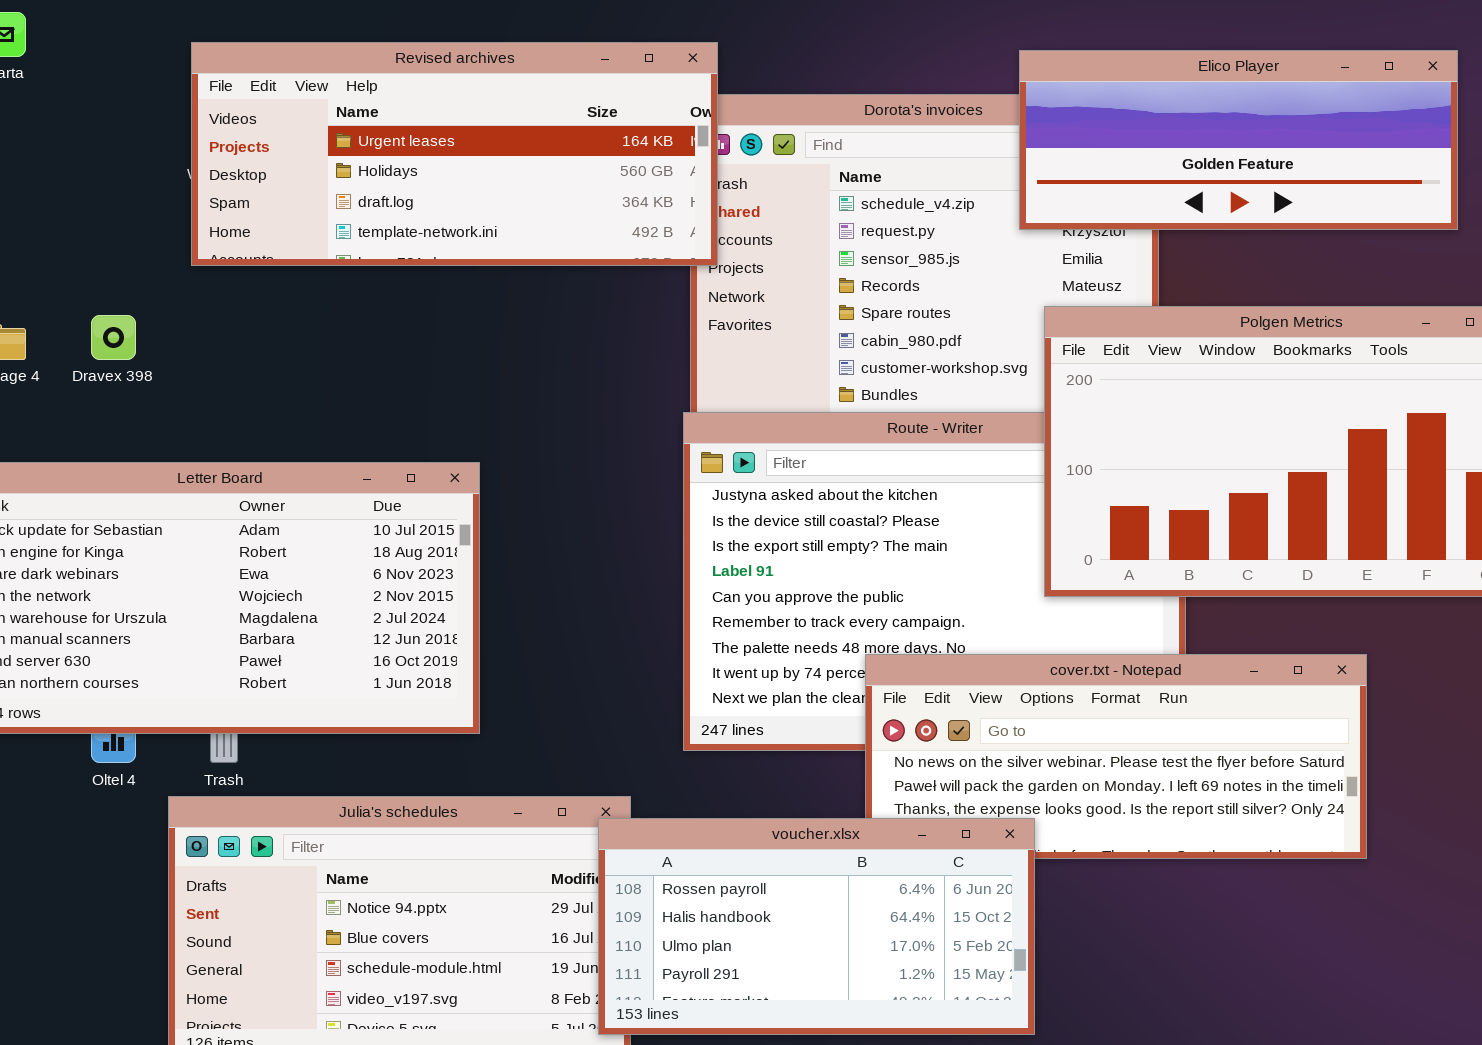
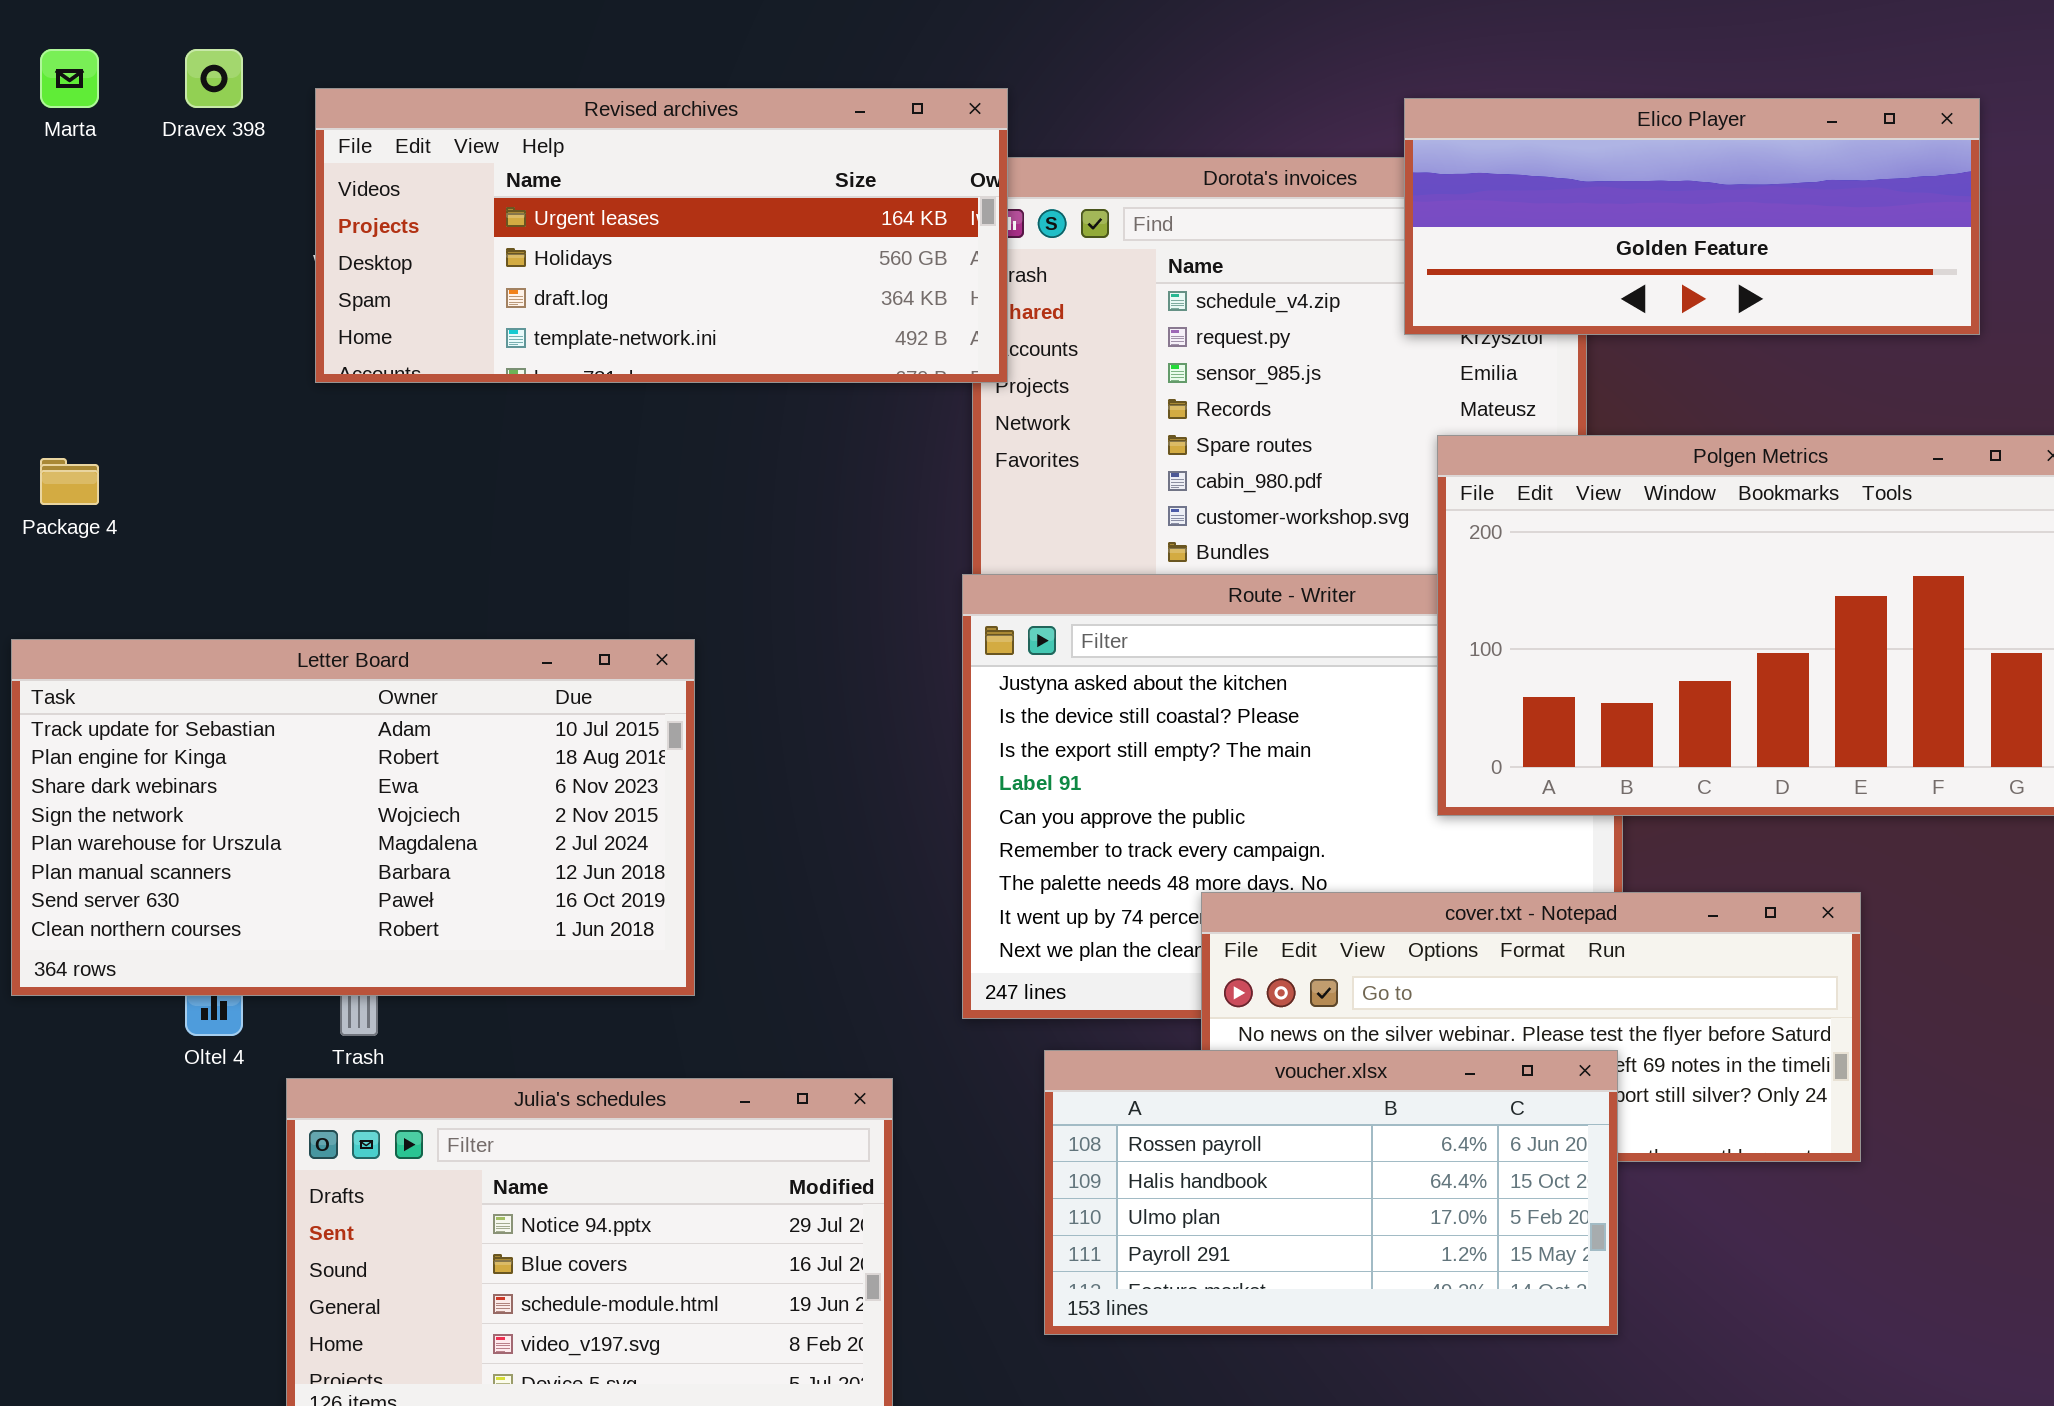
Dravex 398: [91,315,136,360] -> [185,49,243,108], moved
voucher.xlsx: [598,818,1035,1035] -> [1044,1050,1618,1335], moved

